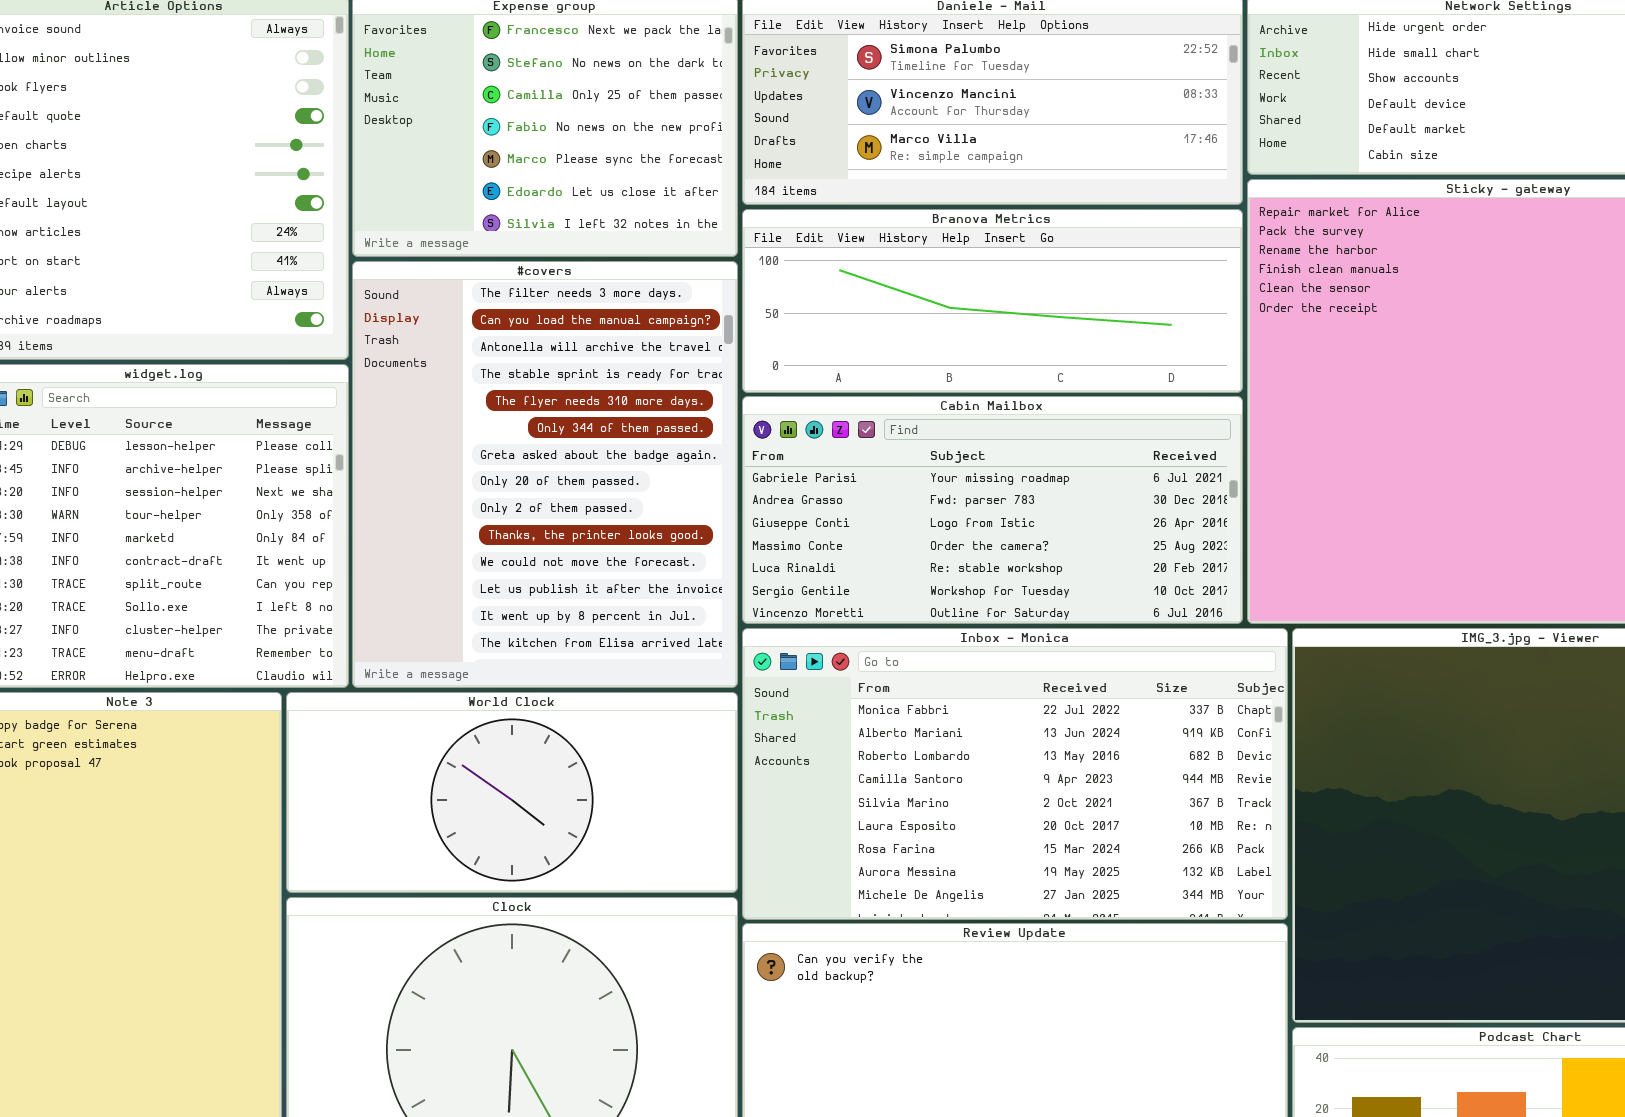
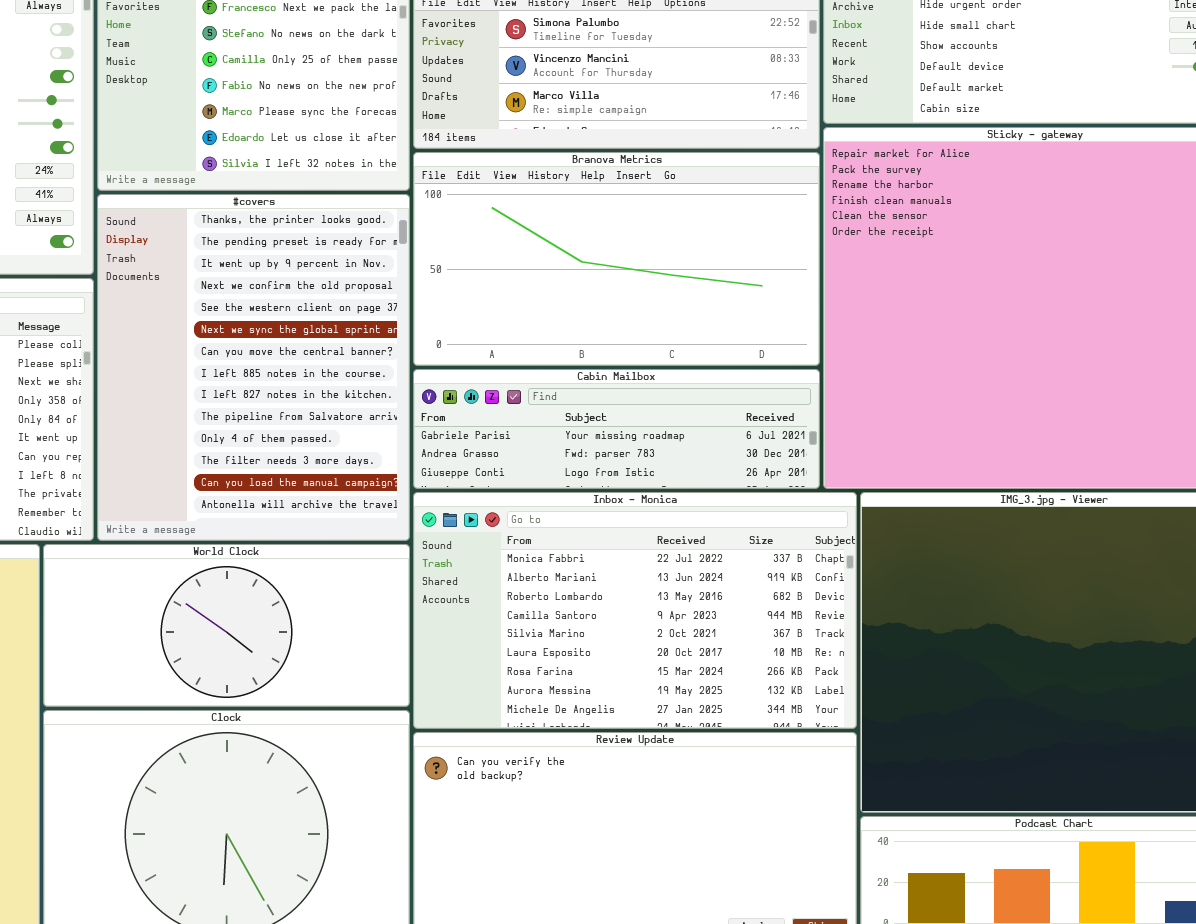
Branova Metrics: [742,209,1243,393] -> [413,152,820,366], resized
#covers: [352,261,738,688] -> [97,194,410,541], scrolled up 11 rows
Cabin Mailbox: [742,396,1243,624] -> [413,369,820,489], resized

